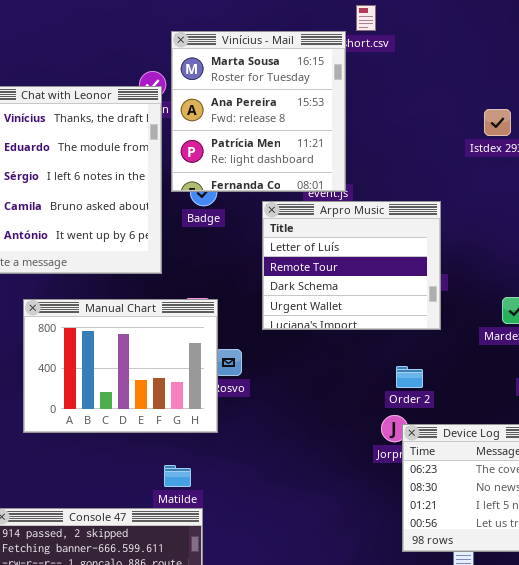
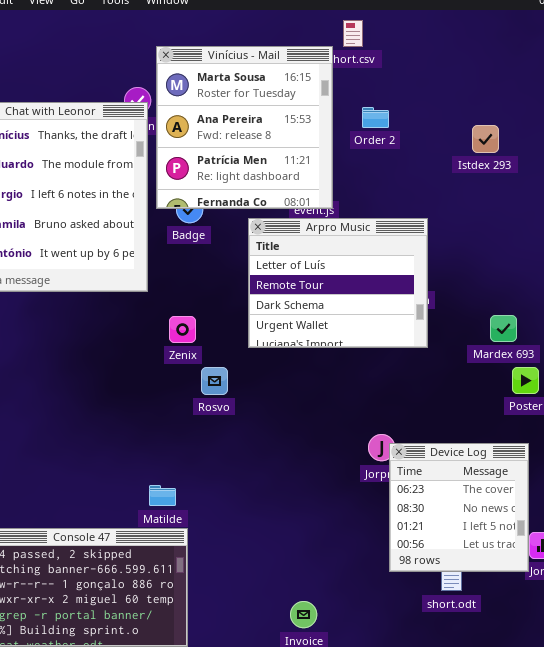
Manual Chart: [23,299,218,433] -> none, closed
Order 2: [396,366,423,388] -> [362,107,389,128], moved

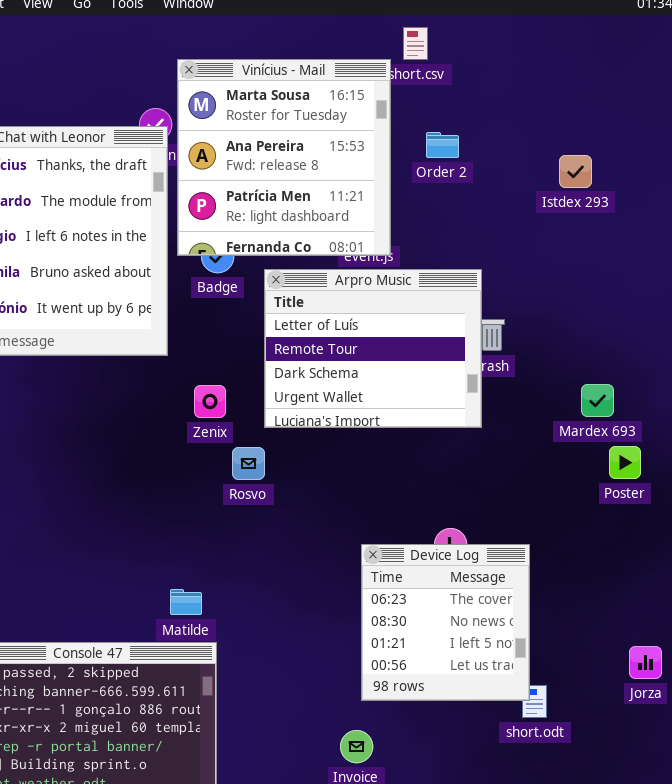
Arpro Music: [248,218,428,348] -> [264,269,482,428], moved
Device Log: [389,443,529,572] -> [361,544,530,701], moved

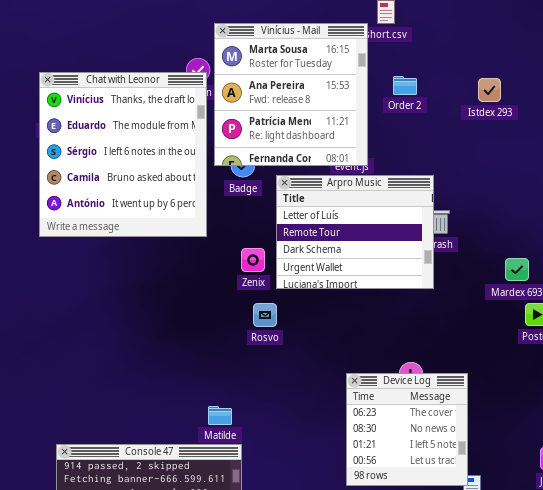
Istdex 293: [559,155,592,188] -> [478,78,501,102], moved
Zenix: [194,385,226,418] -> [241,248,265,272], moved

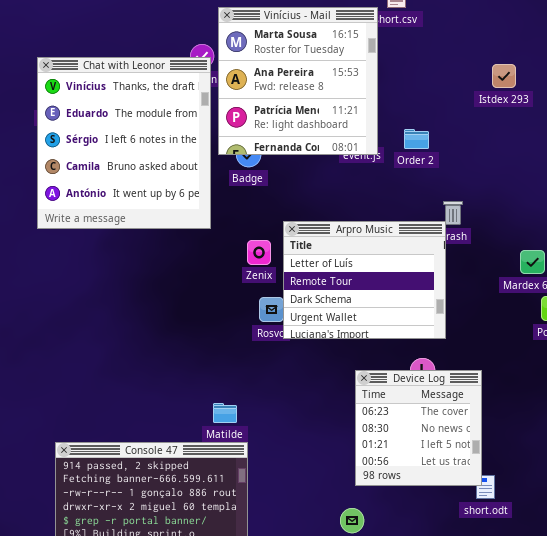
Order 2: [393,76,417,95] -> [404,129,429,149], moved
Arpro Music: [276,175,434,289] -> [283,221,446,339], moved

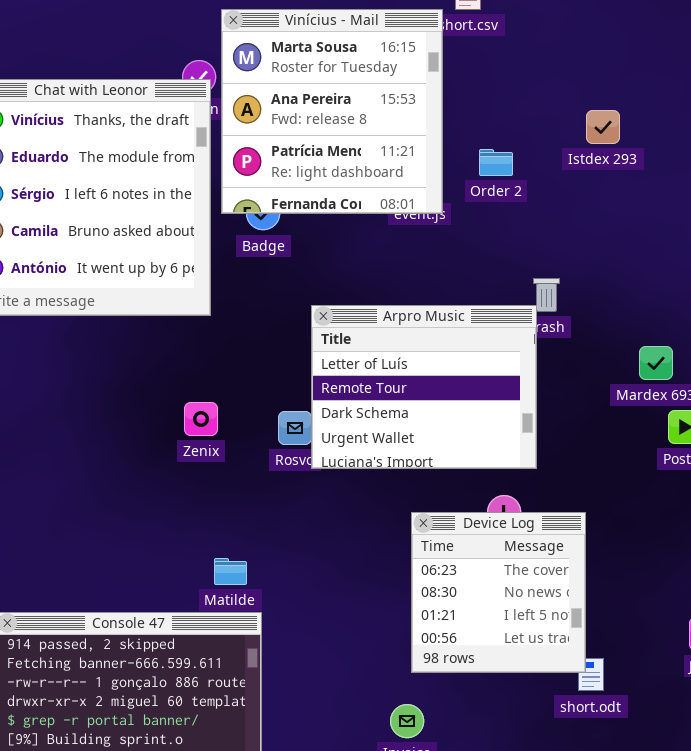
Istdex 293: [492,64,516,88] -> [586,110,620,144], moved
Order 2: [404,129,429,149] -> [479,149,513,176], moved
Zenix: [247,240,271,265] -> [184,402,218,436], moved

